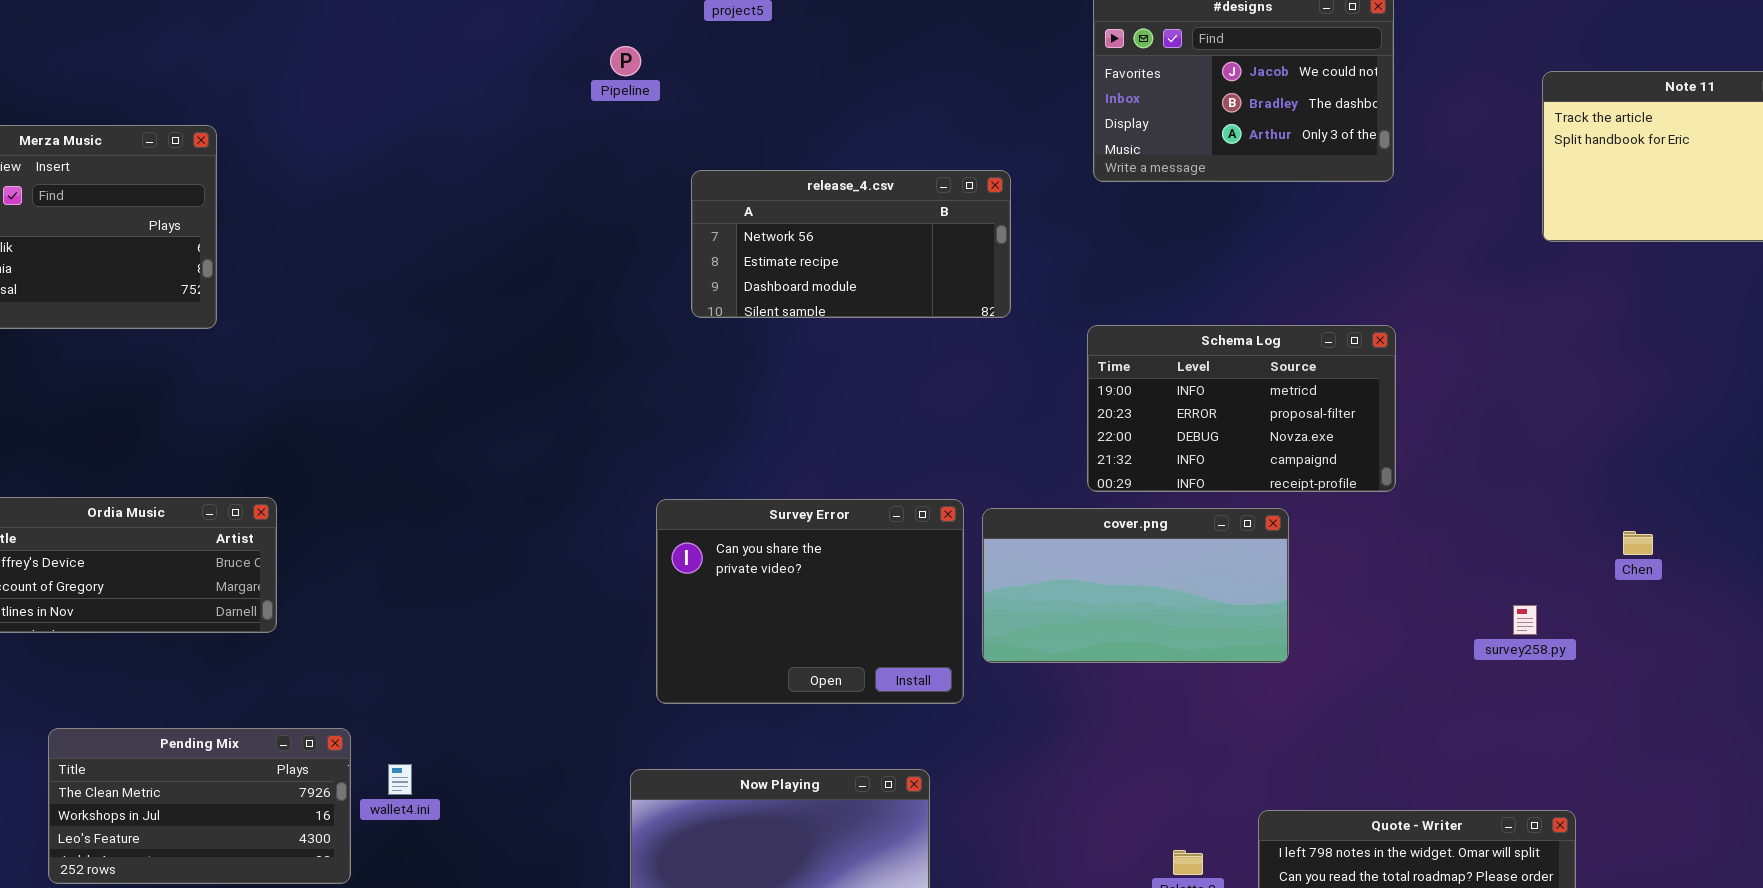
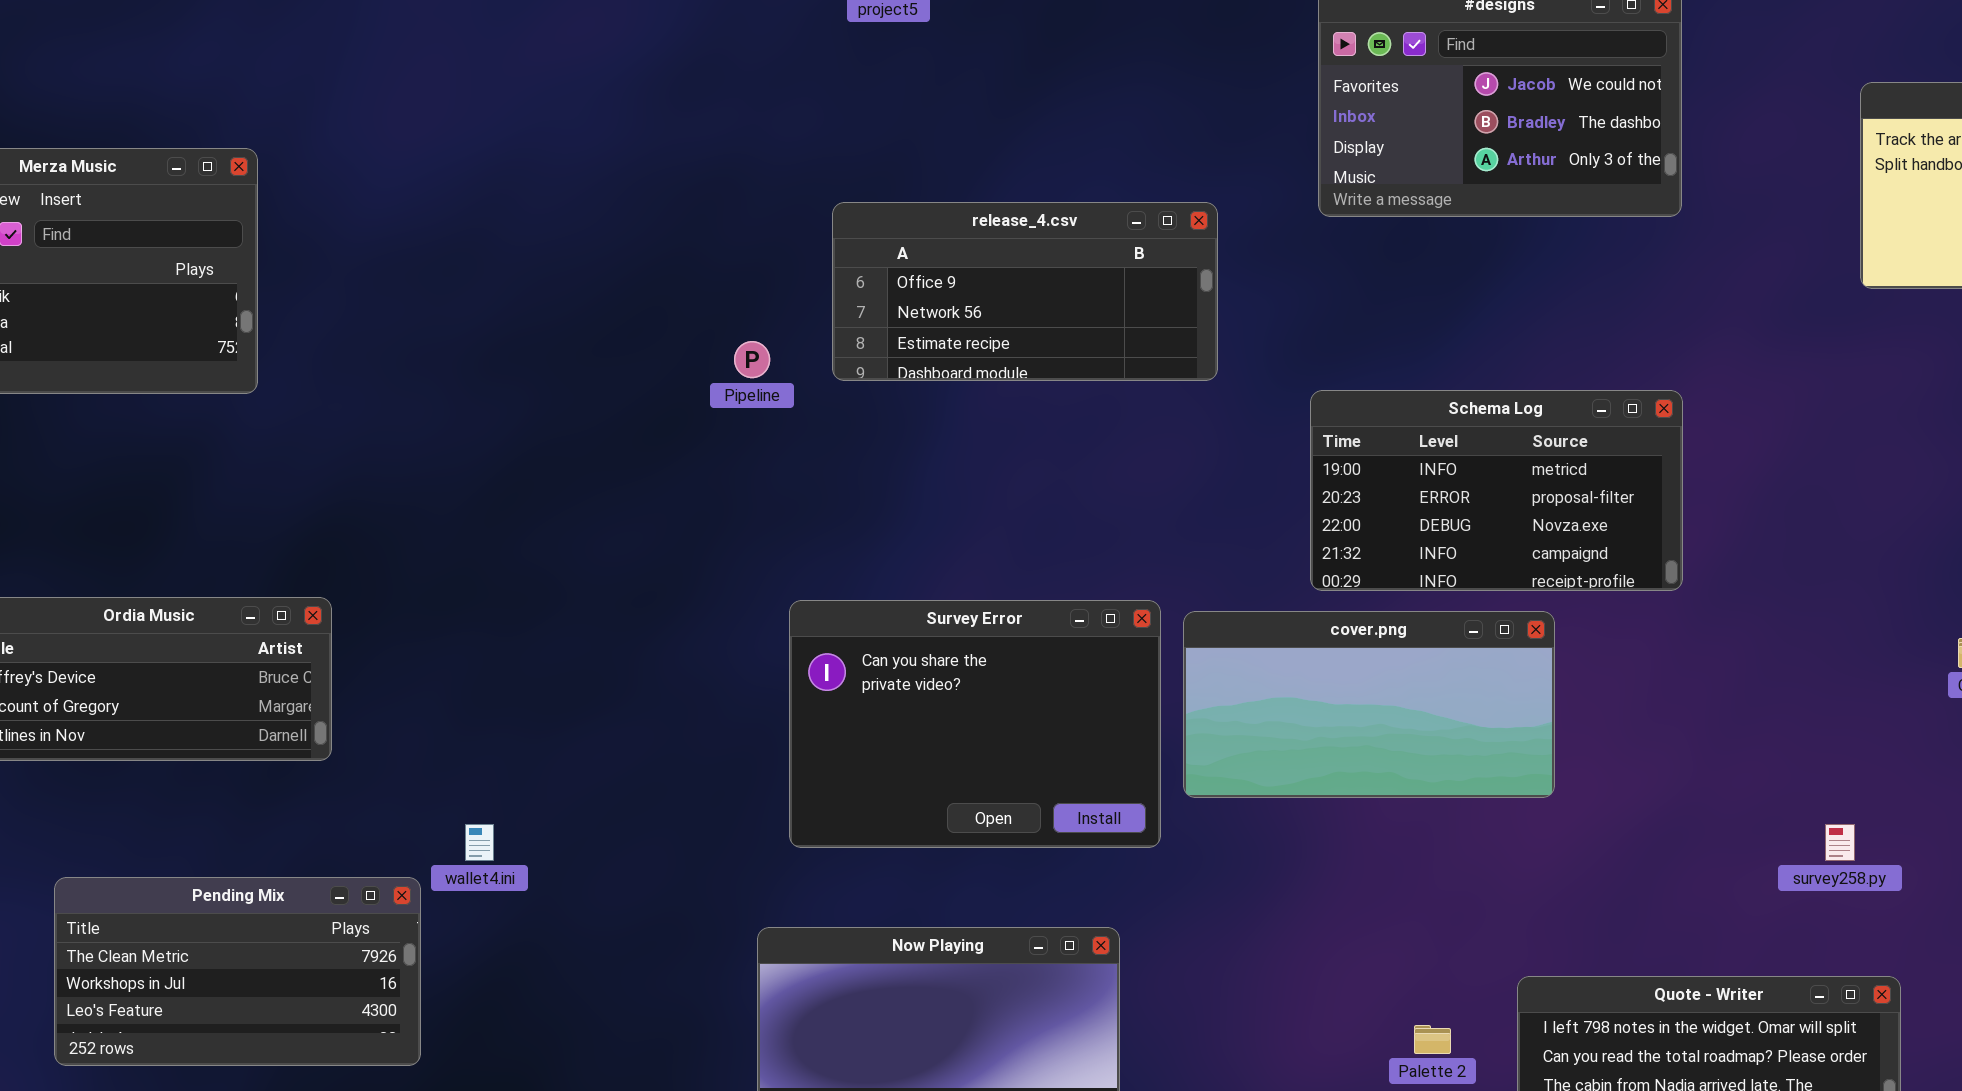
Pipeline: [610,46,641,76] -> [734,341,770,378], moved
release_4.csv: [691,170,1011,318] -> [832,202,1218,381], scrolled up 1 row
survey258.py: [1513,605,1537,635] -> [1825,824,1855,861], moved
wallet4.ini: [388,764,412,795] -> [465,824,494,861], moved

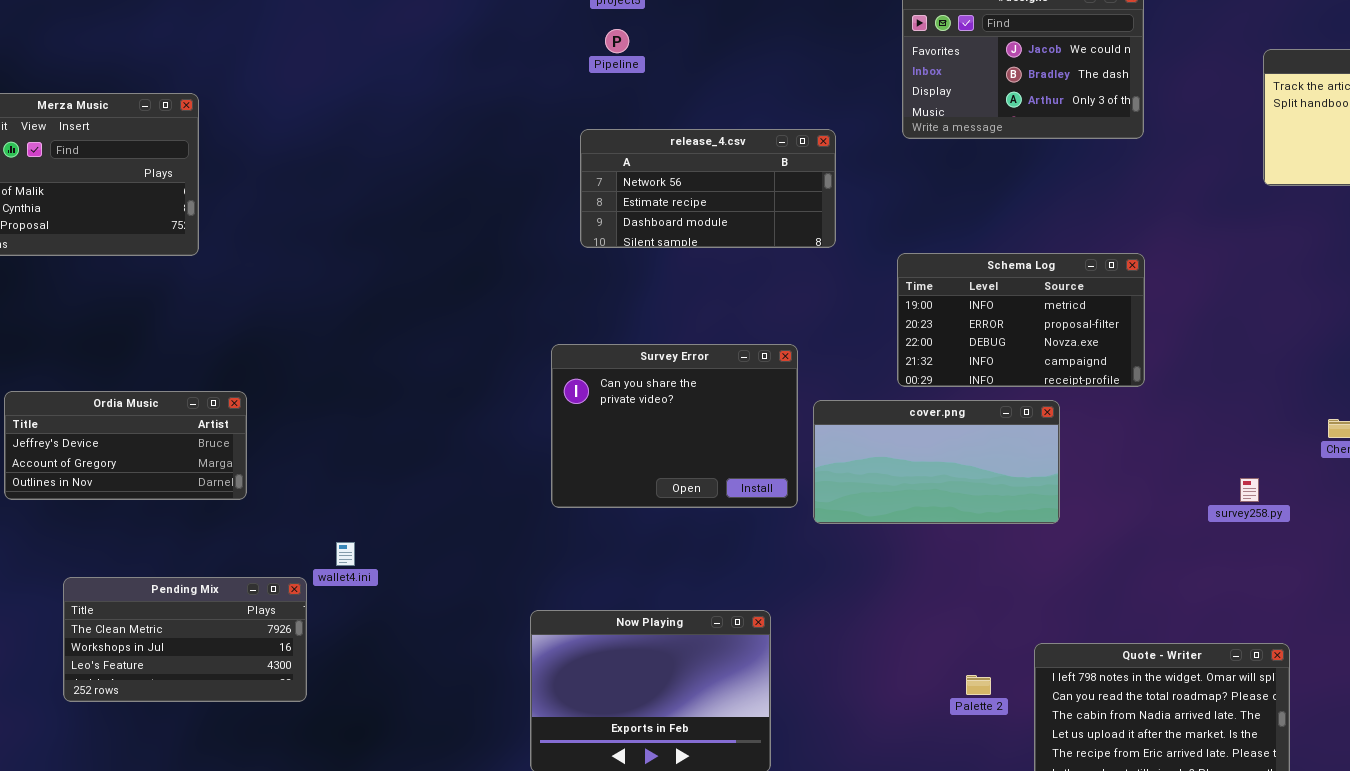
release_4.csv: [832,202,1218,381] -> [580,129,836,248], scrolled down 1 row
Pipeline: [734,341,770,378] -> [605,29,629,53], moved
Survey Error: [789,600,1161,848] -> [551,344,798,508], moved
survey258.py: [1825,824,1855,861] -> [1240,478,1259,502], moved

